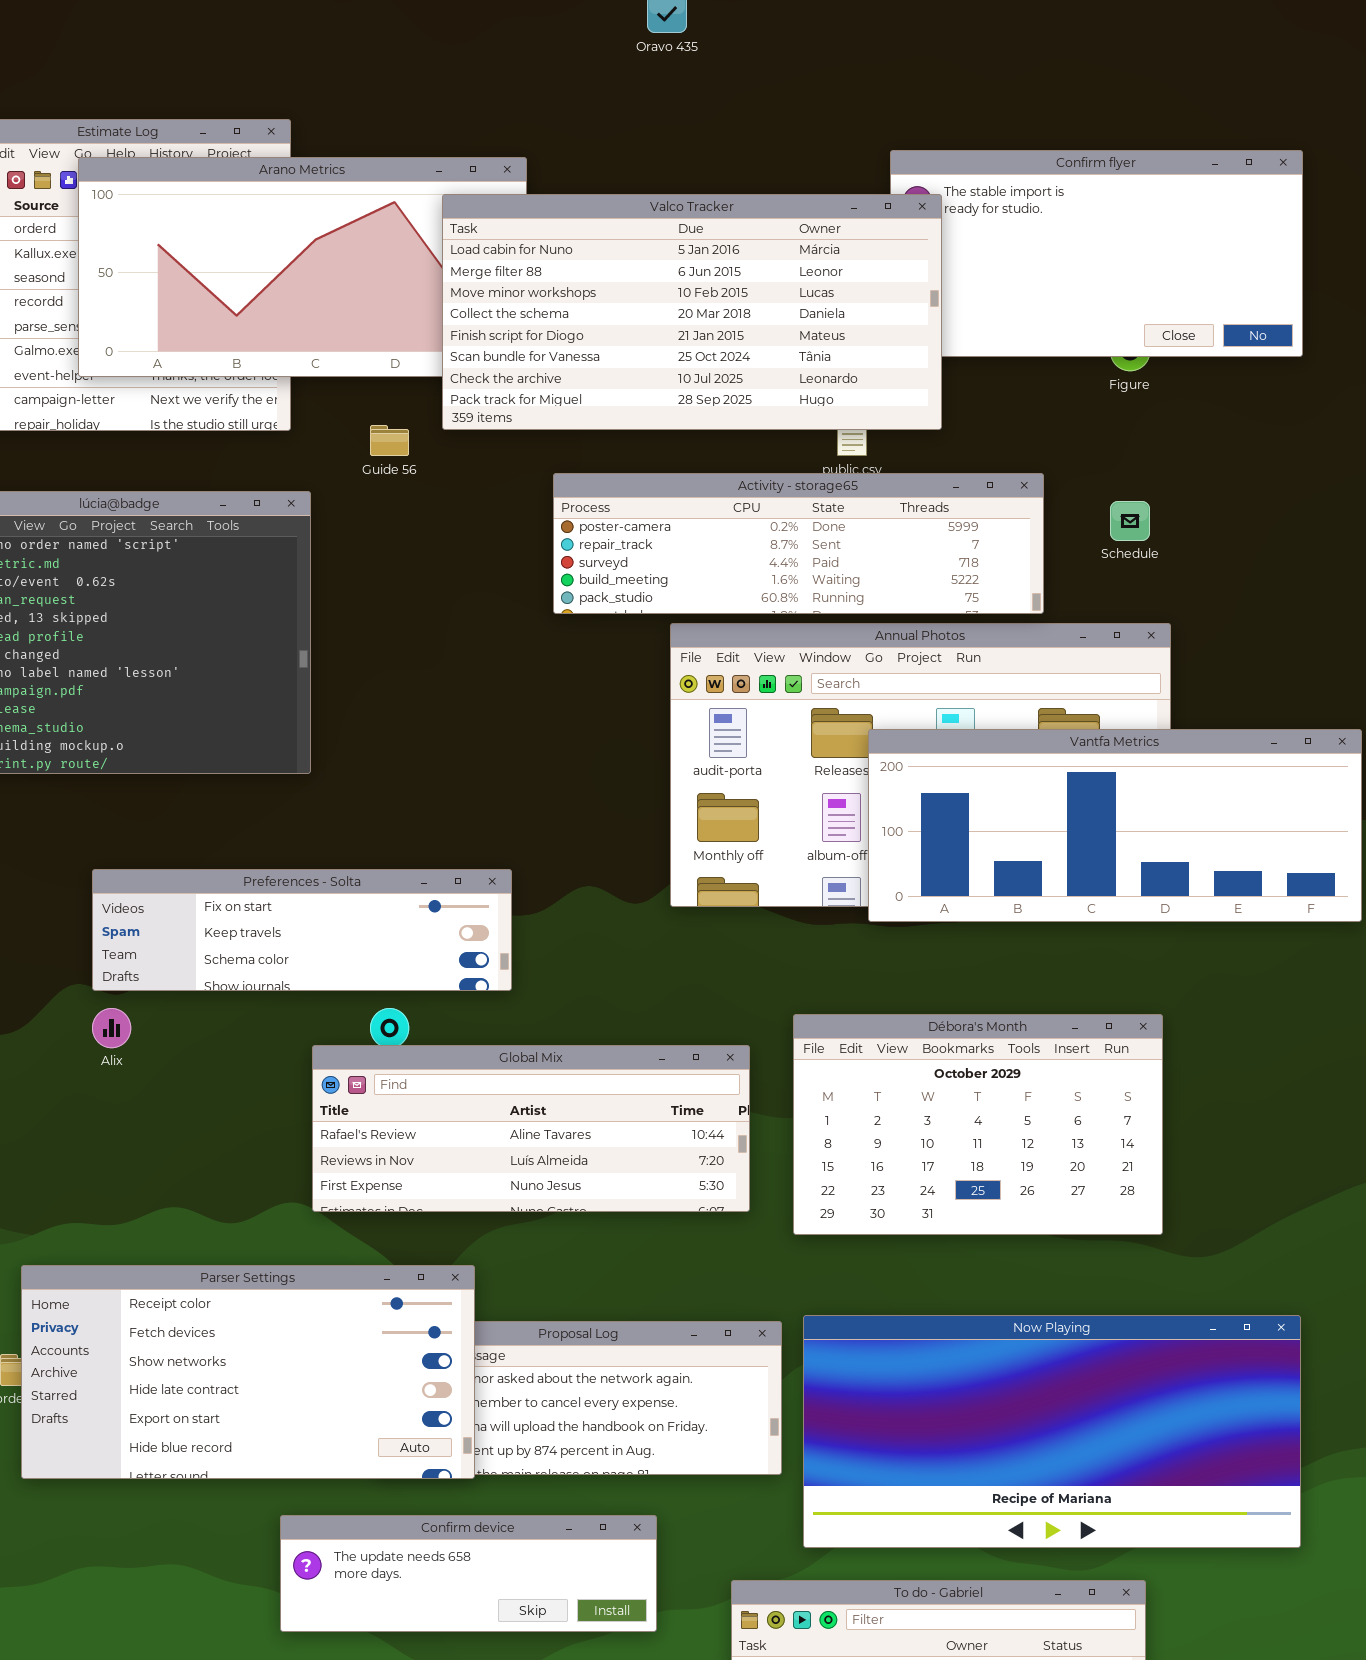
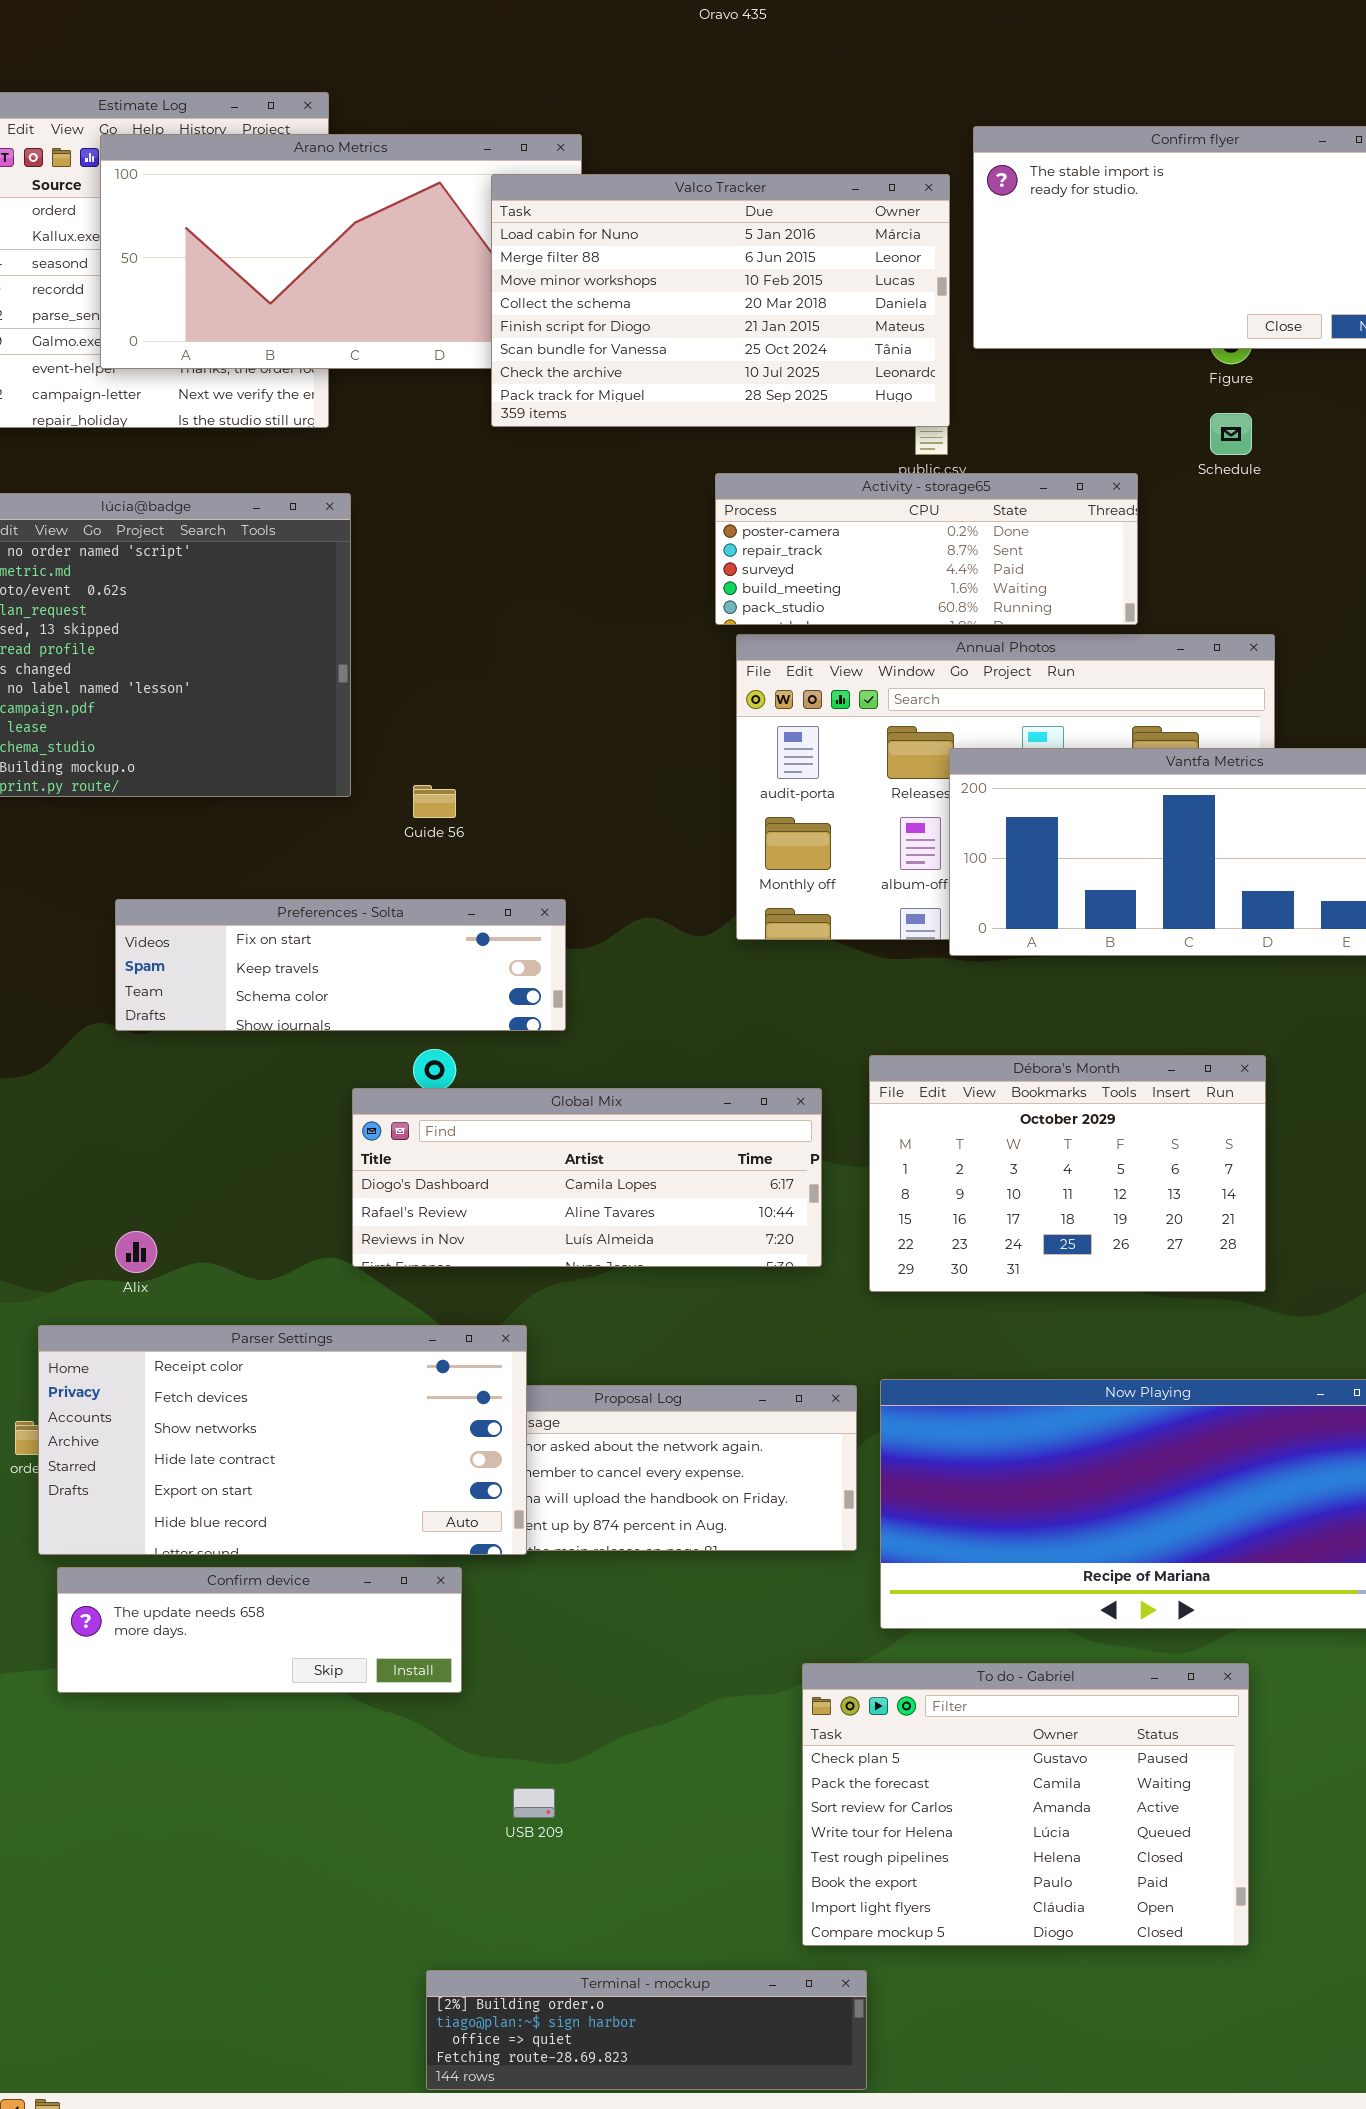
Valco Tracker: [442,194,942,430] -> [491,174,950,427], resized
Guide 56: [370,425,409,456] -> [413,785,456,818], moved
Activity - storage65: [553,473,1044,614] -> [715,473,1138,625], resized
Schedule: [1110,501,1150,541] -> [1210,413,1252,455], moved
Alix: [92,1008,131,1048] -> [115,1231,157,1273], moved
Global Mix: [312,1045,750,1212] -> [352,1088,822,1267], scrolled up 1 row
Confirm device: [280,1515,657,1632] -> [57,1567,462,1693], moved

